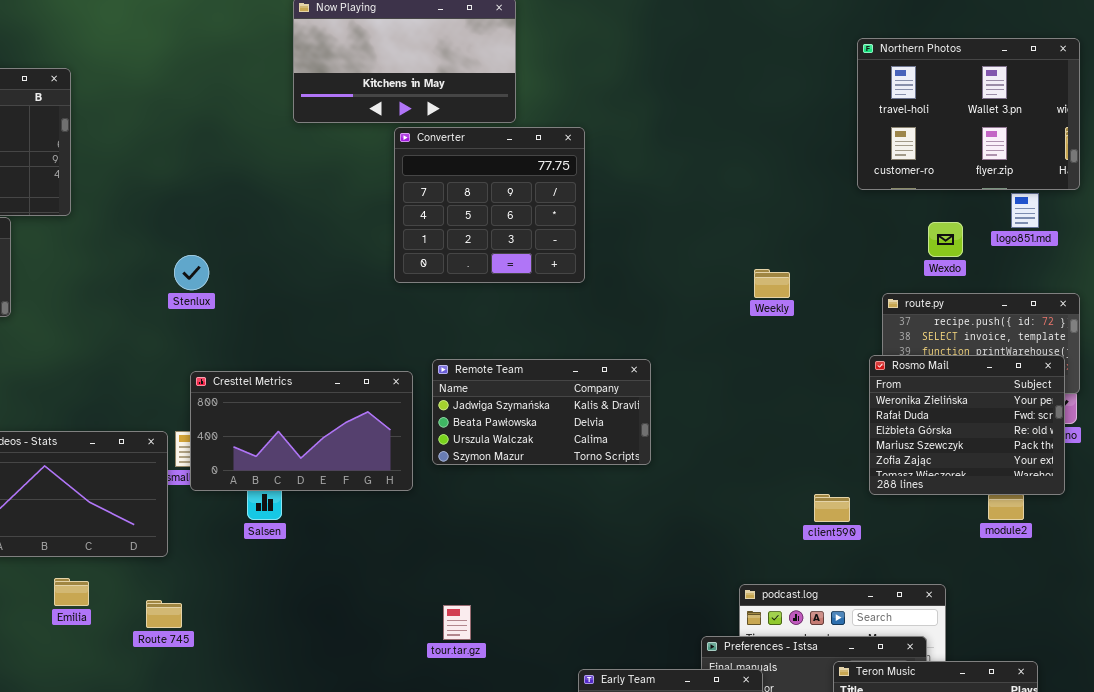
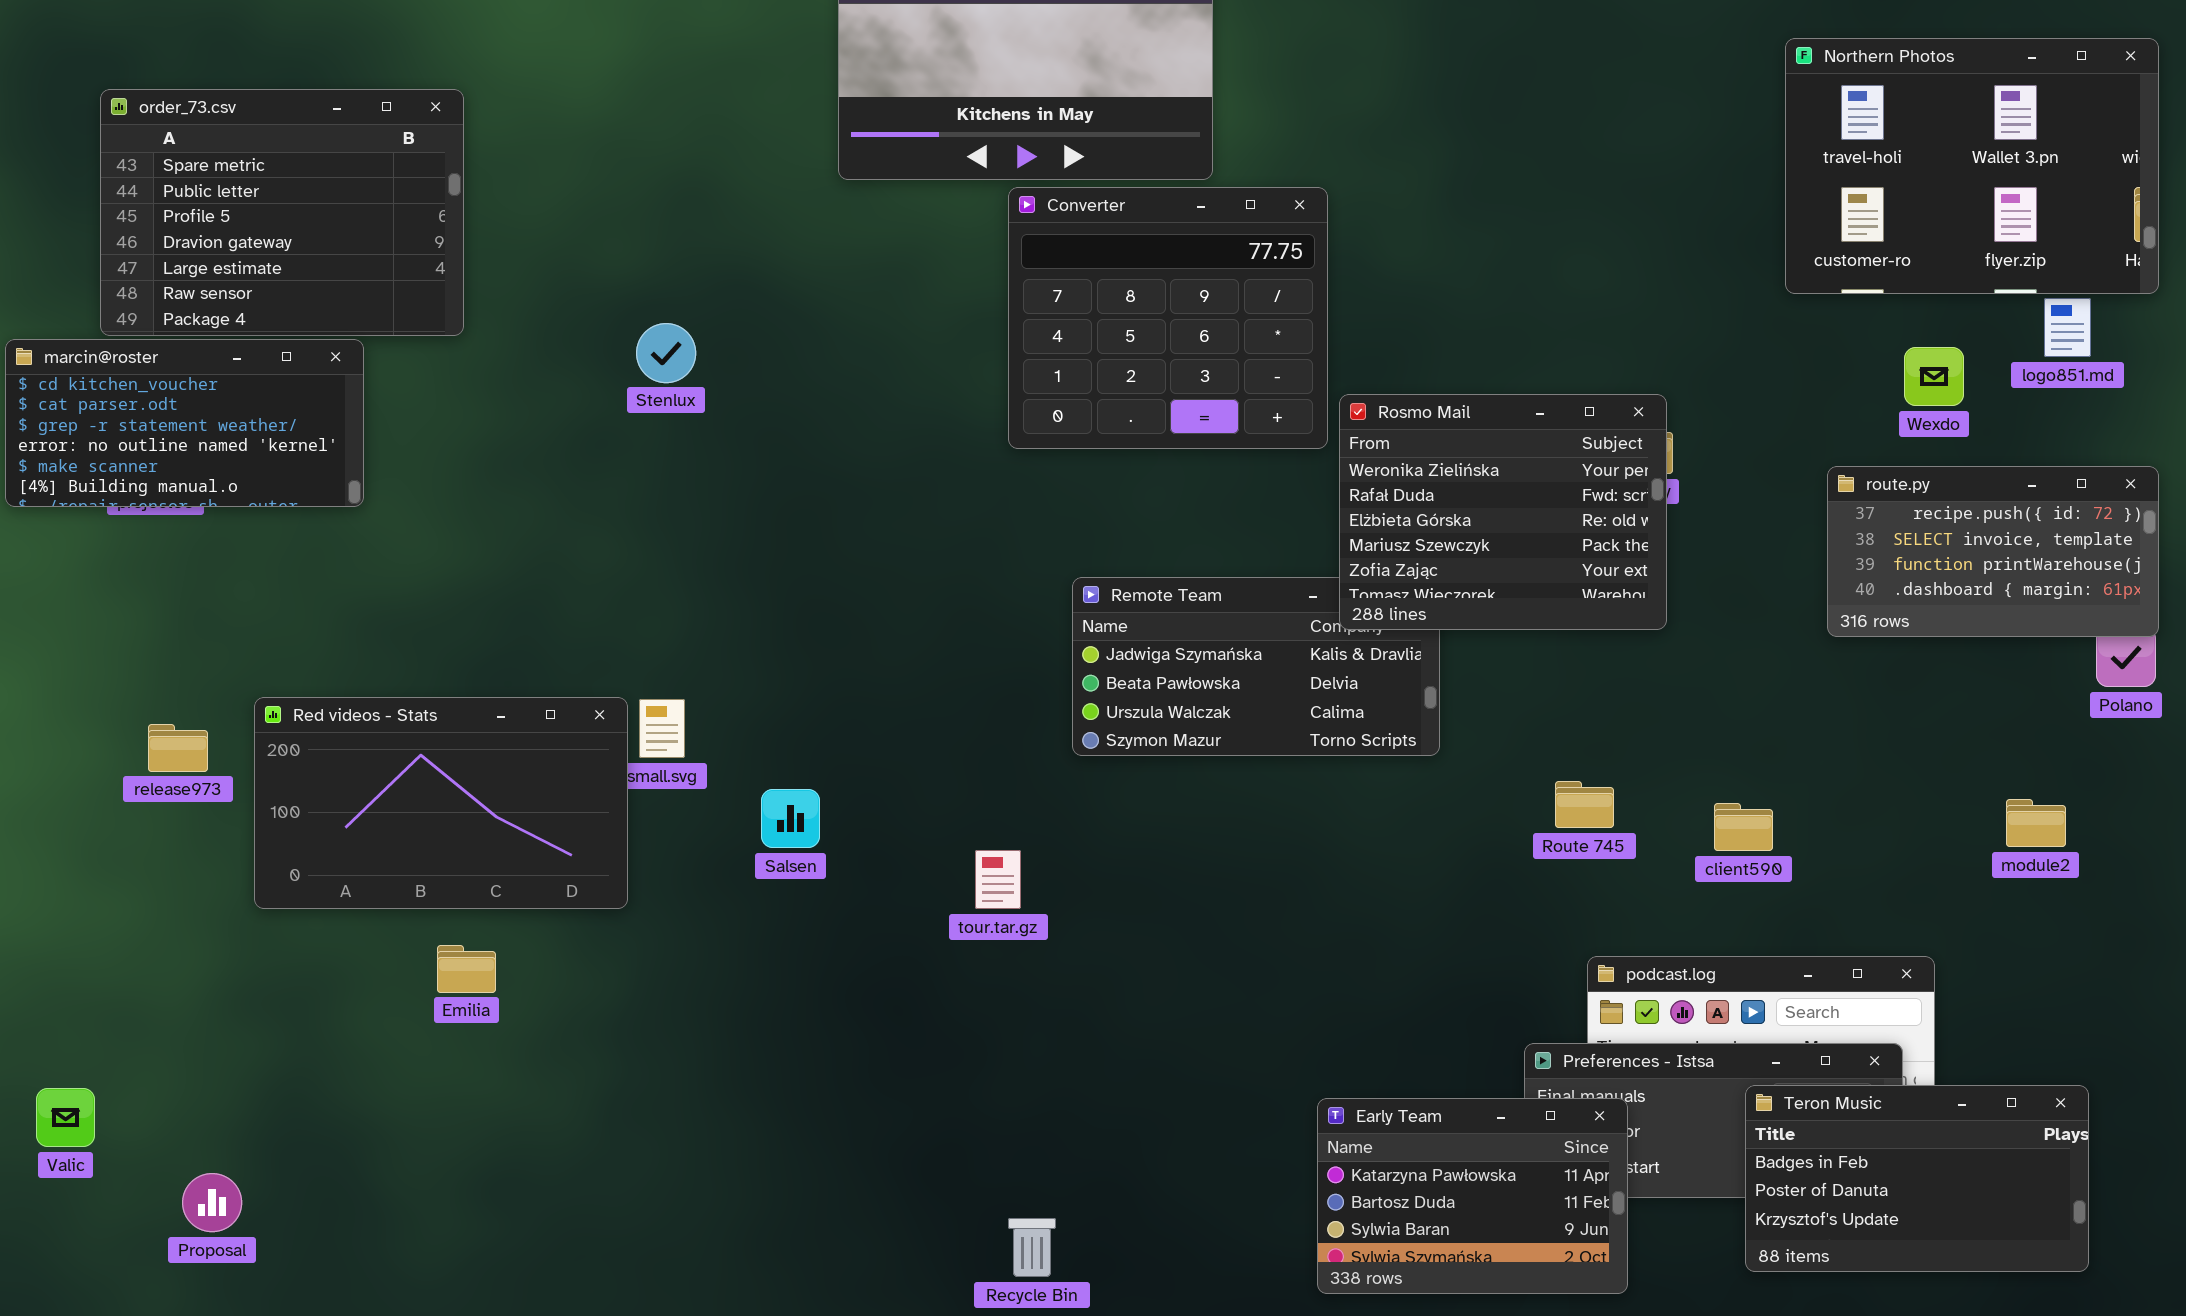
Stenlux: [174,255,209,290] -> [636,323,696,383], moved
Rosmo Mail: [869,355,1065,495] -> [1339,394,1667,630], moved
Cresttel Metrics: [190,371,413,491] -> none, closed
Route 745: [146,600,182,628] -> [1555,781,1614,828], moved
tour.tar.gz: [443,605,471,640] -> [975,850,1021,909], moved

